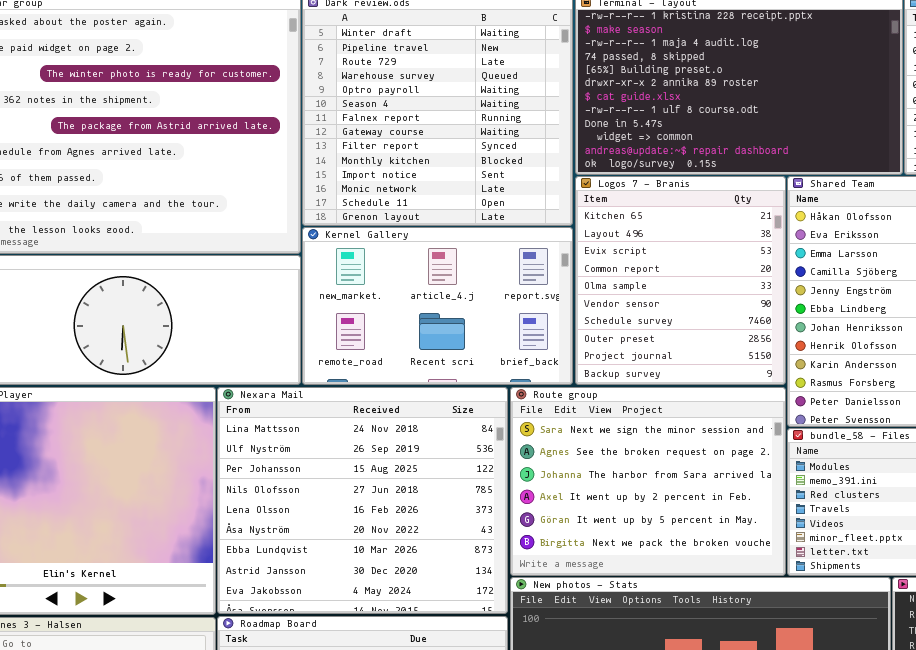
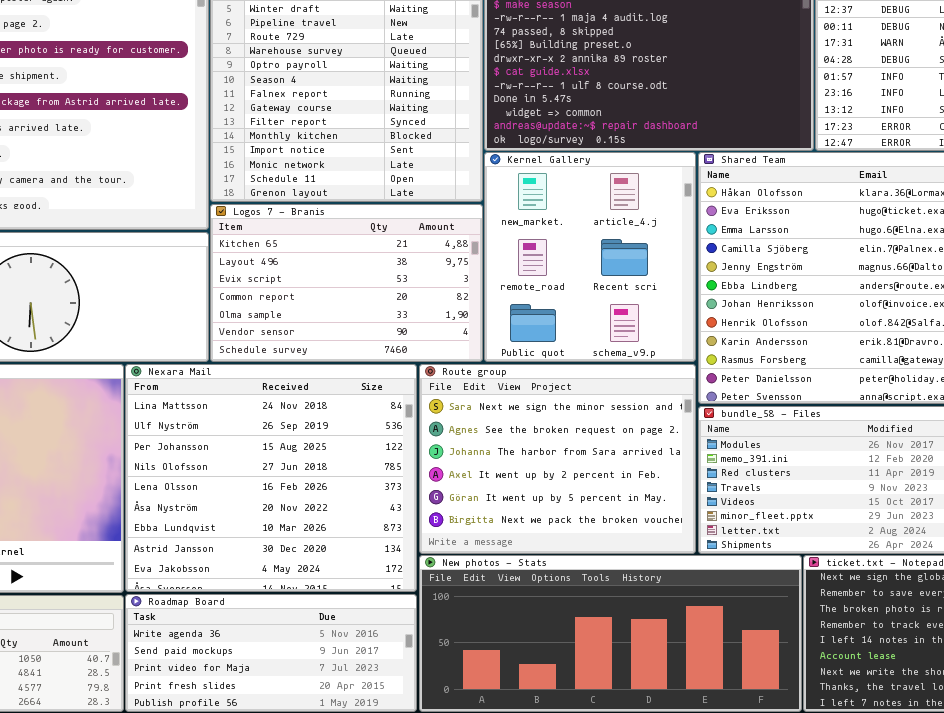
Logos 7 - Branis: [575,176,786,385] -> [210,204,483,362], moved, resized
Kernel Gallery: [302,227,573,385] -> [484,152,696,362], moved, resized

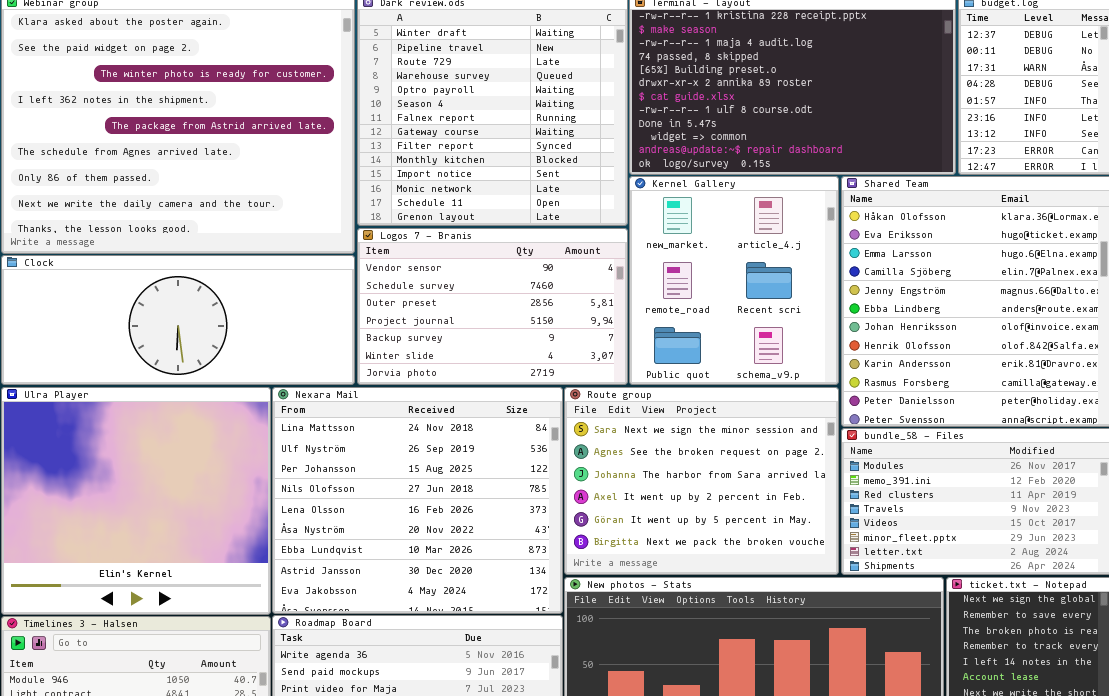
Logos 7 - Branis: [210,204,483,362] -> [357,228,628,385], scrolled down 5 rows

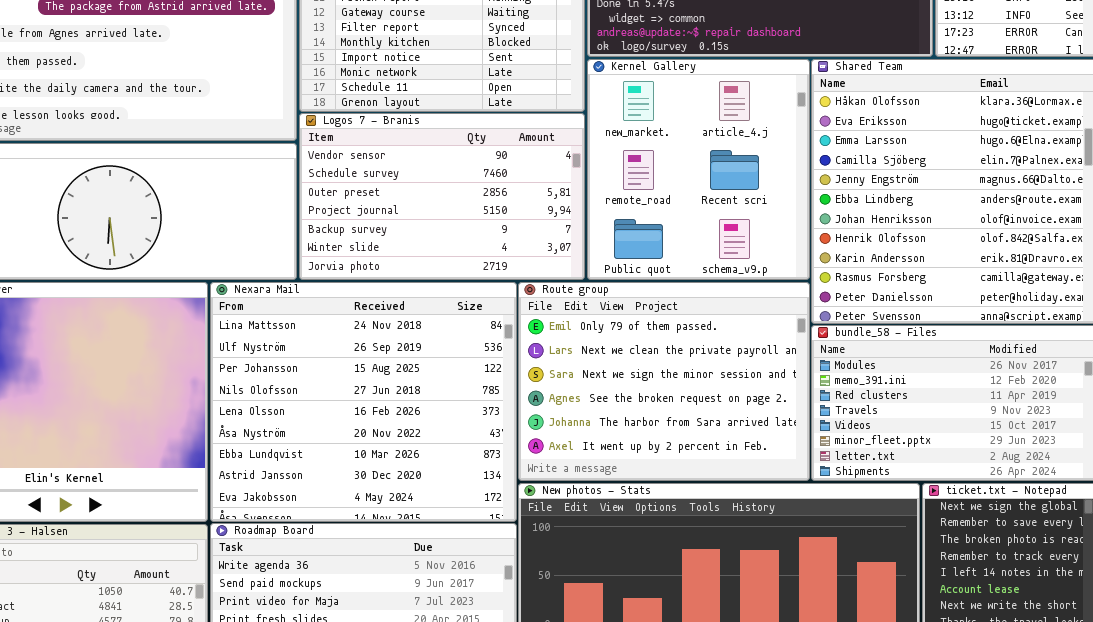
Route group: [564,387,839,575] -> [518,282,810,481], scrolled up 2 rows

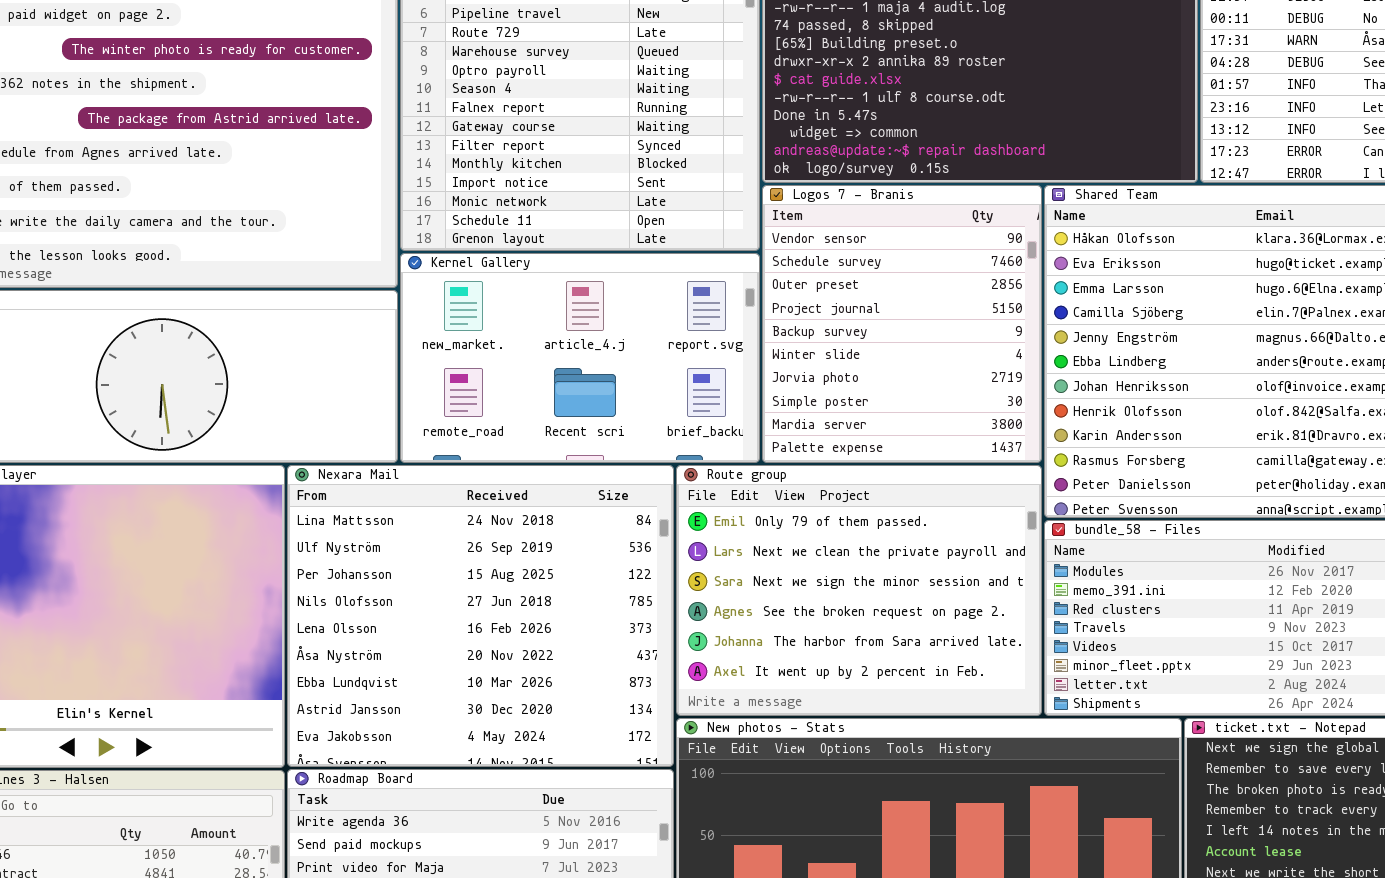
Kernel Gallery: [587,59,810,280] -> [400,253,760,463], moved, resized
Logos 7 - Branis: [299,113,585,280] -> [762,185,1042,463], moved, resized

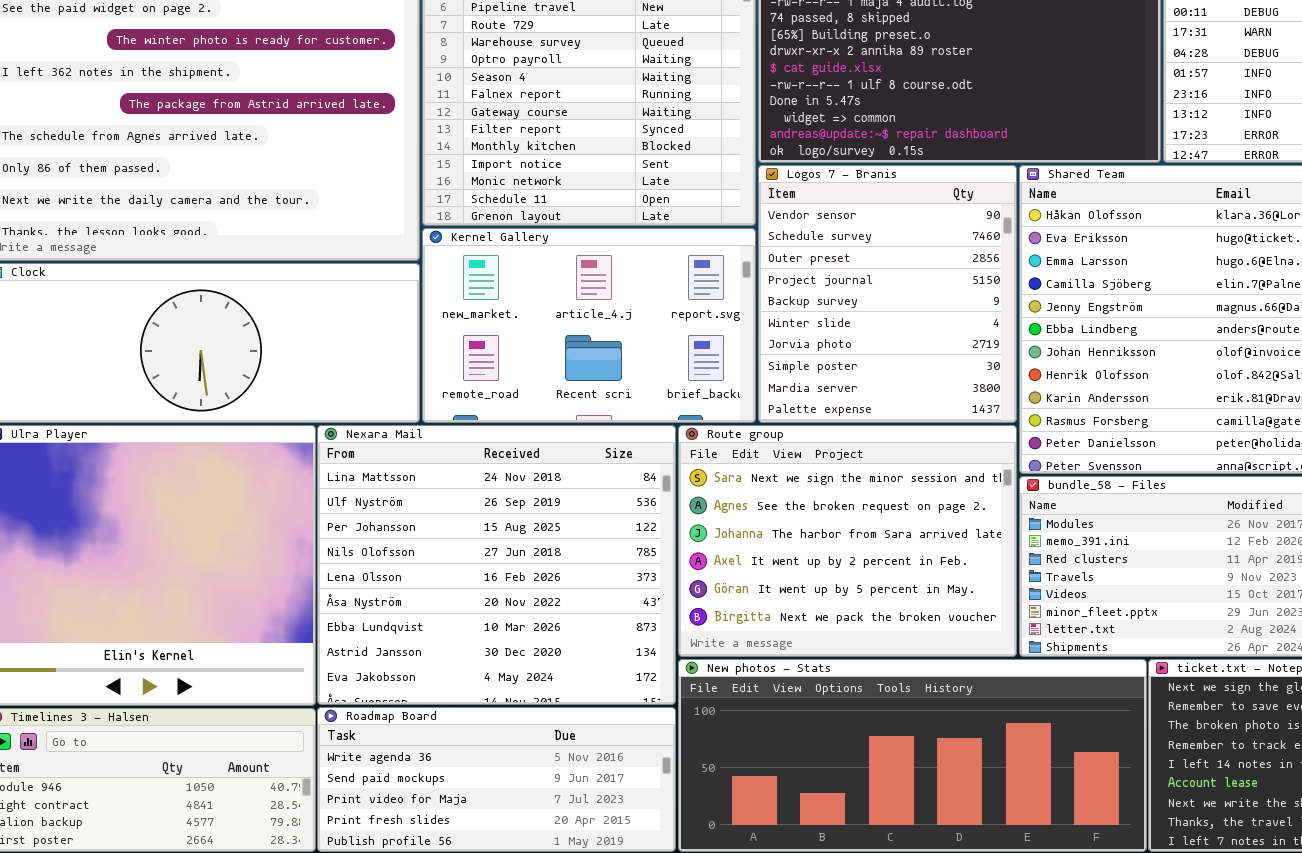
Route group: [676,465,1042,716] -> [678,425,1017,657], scrolled down 2 rows

